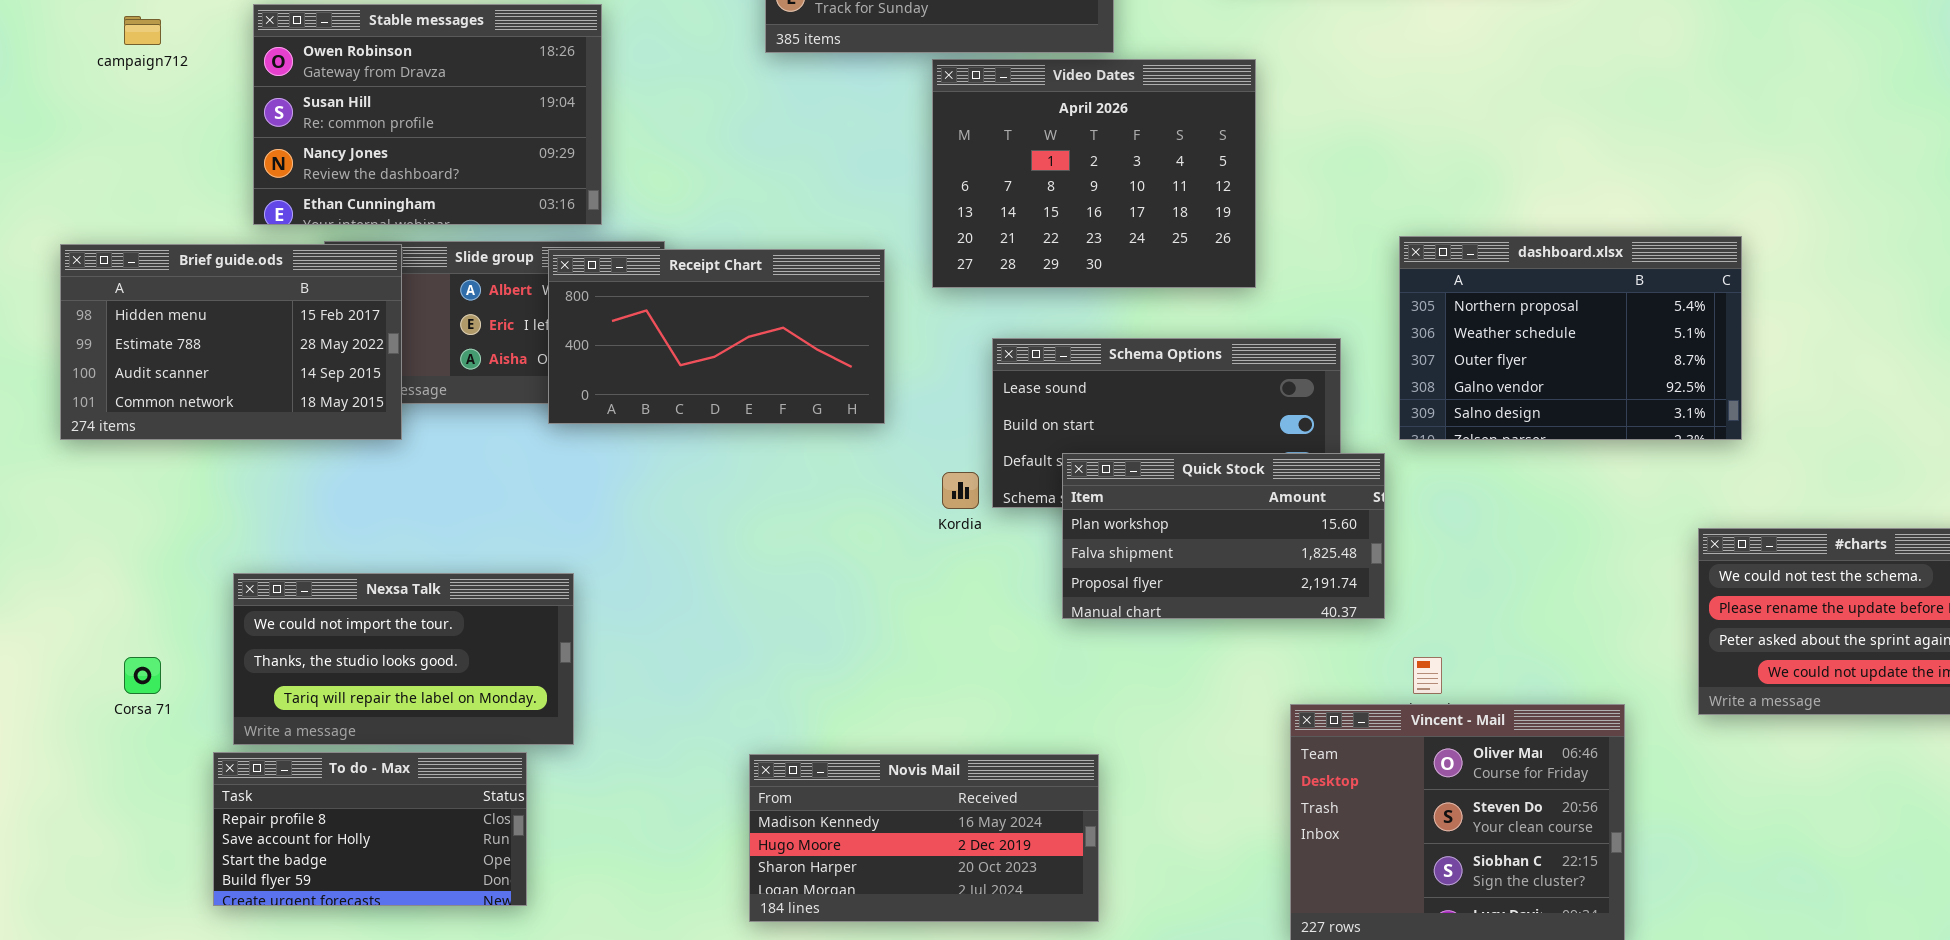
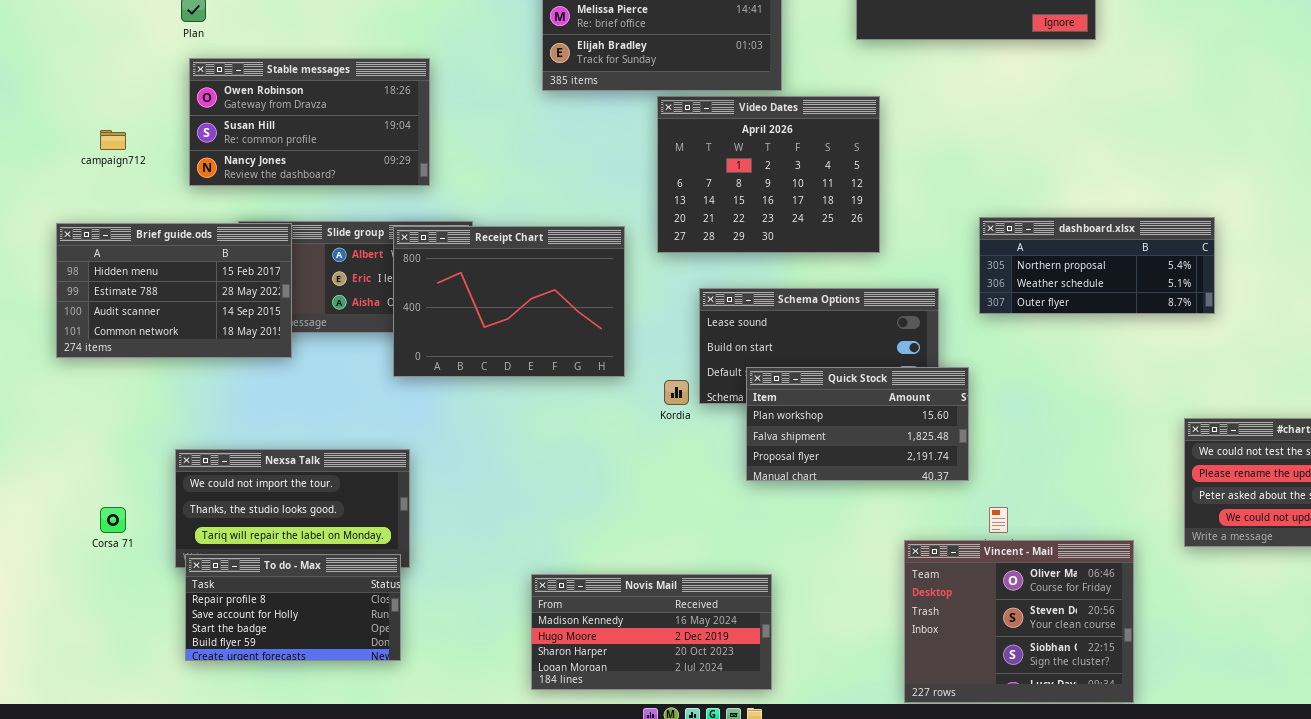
Stable messages: [253,4,602,225] -> [189,58,430,186], resized
campaign712: [124,16,161,45] -> [100,130,126,150], moved
dashboard.xlsx: [1399,236,1742,440] -> [979,217,1215,314], resized
Receipt Chart: [548,249,885,424] -> [393,226,625,377], resized
To do - Max: [213,752,527,906] -> [185,554,401,661], moved

